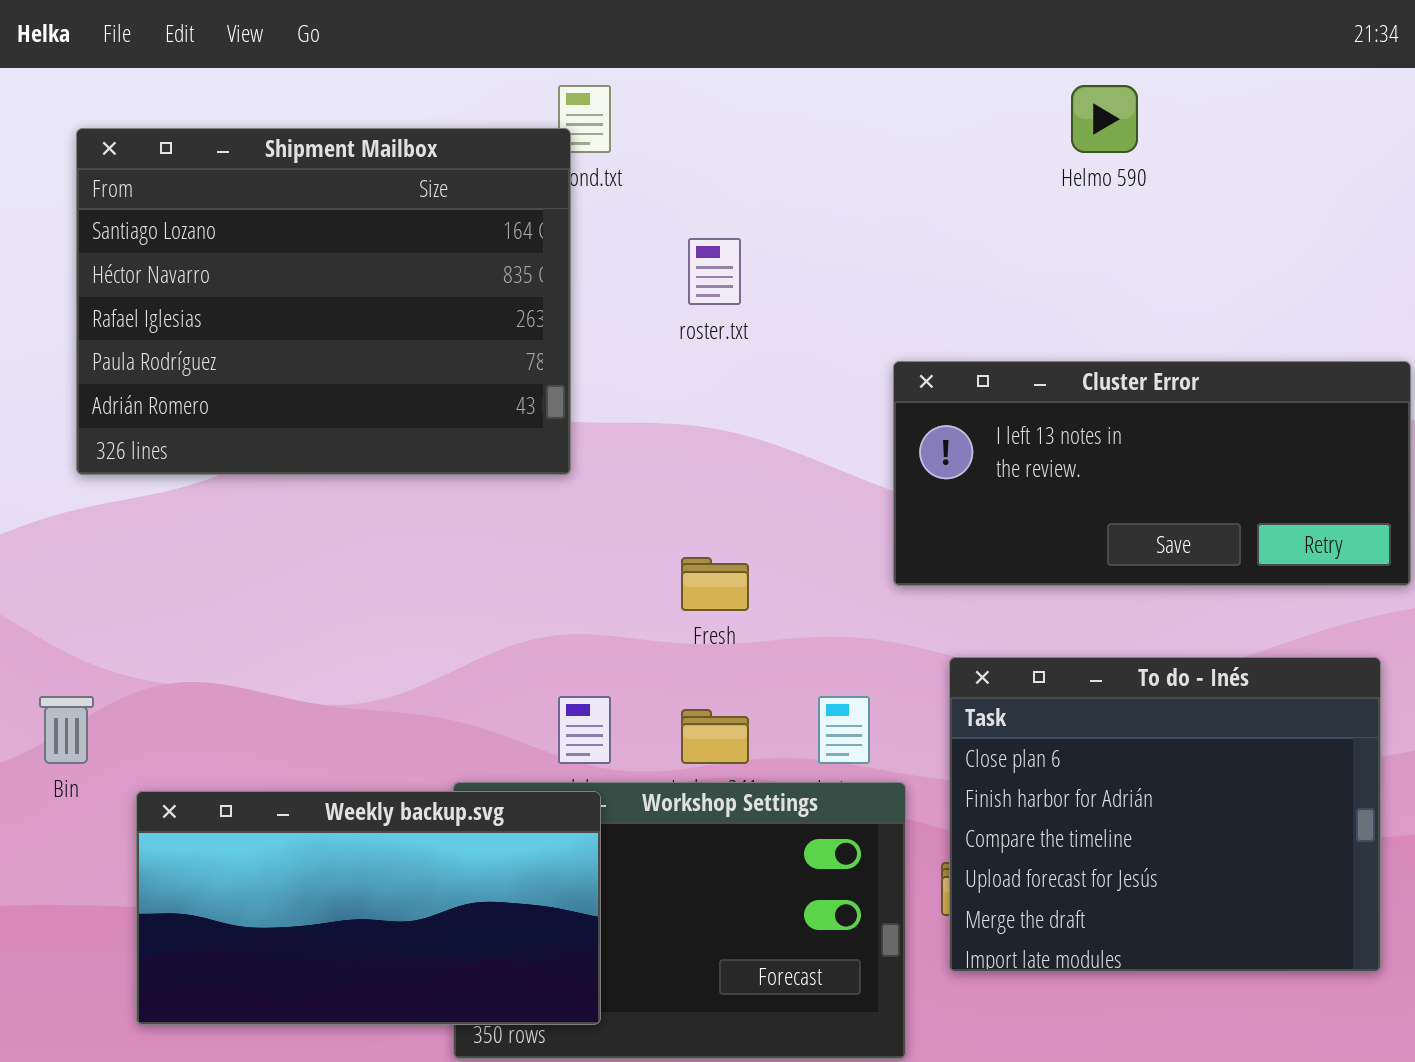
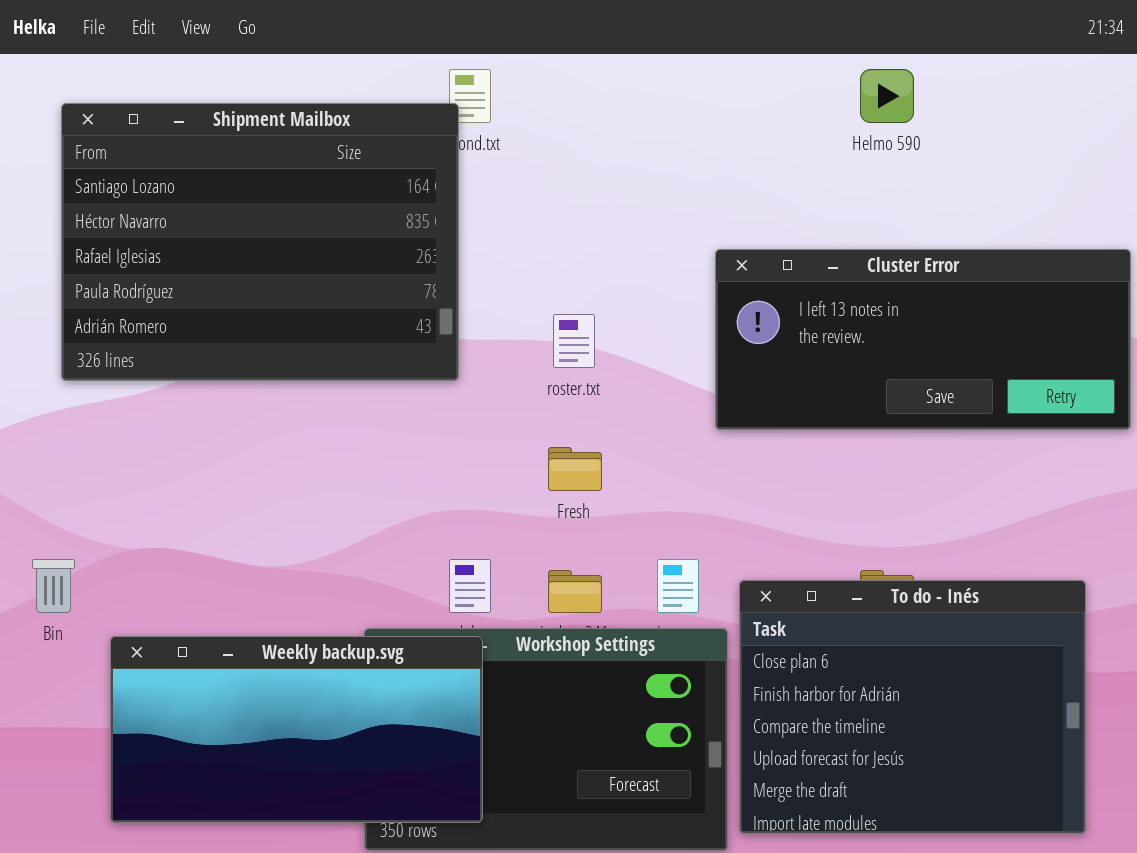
roster.txt: [688,238,741,305] -> [553,314,595,368], moved
Cluster Error: [893,361,1411,586] -> [715,249,1131,430], moved
To do - Inés: [949,657,1381,972] -> [739,580,1086,834], moved

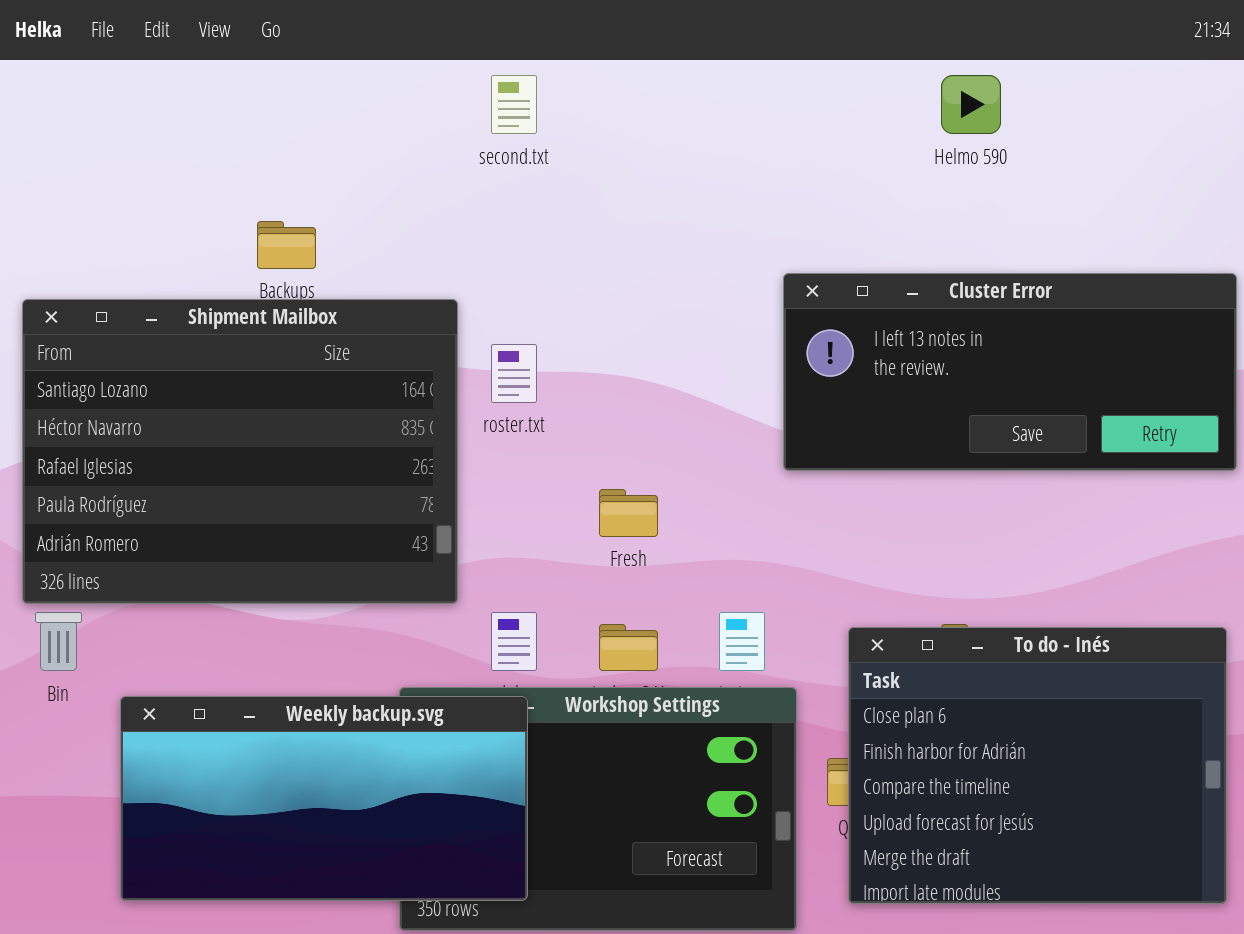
Shipment Mailbox: [61,103,459,381] -> [22,299,458,604], moved
roster.txt: [553,314,595,368] -> [491,344,537,403], moved
To do - Inés: [739,580,1086,834] -> [848,627,1227,904], moved

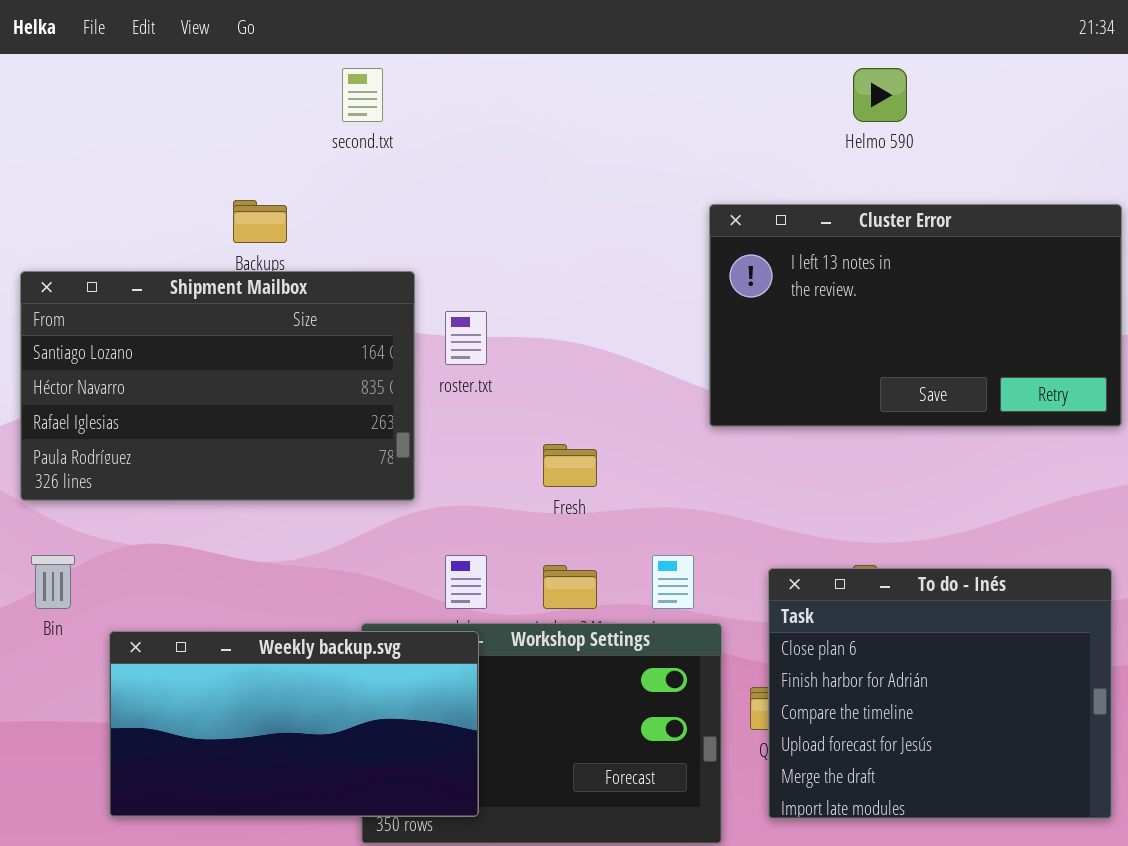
second.txt: [491,75,537,134] -> [342,68,383,122], moved
Cluster Error: [783,273,1237,471] -> [709,204,1122,427], resized
Shipment Mailbox: [22,299,458,604] -> [20,271,415,501], resized

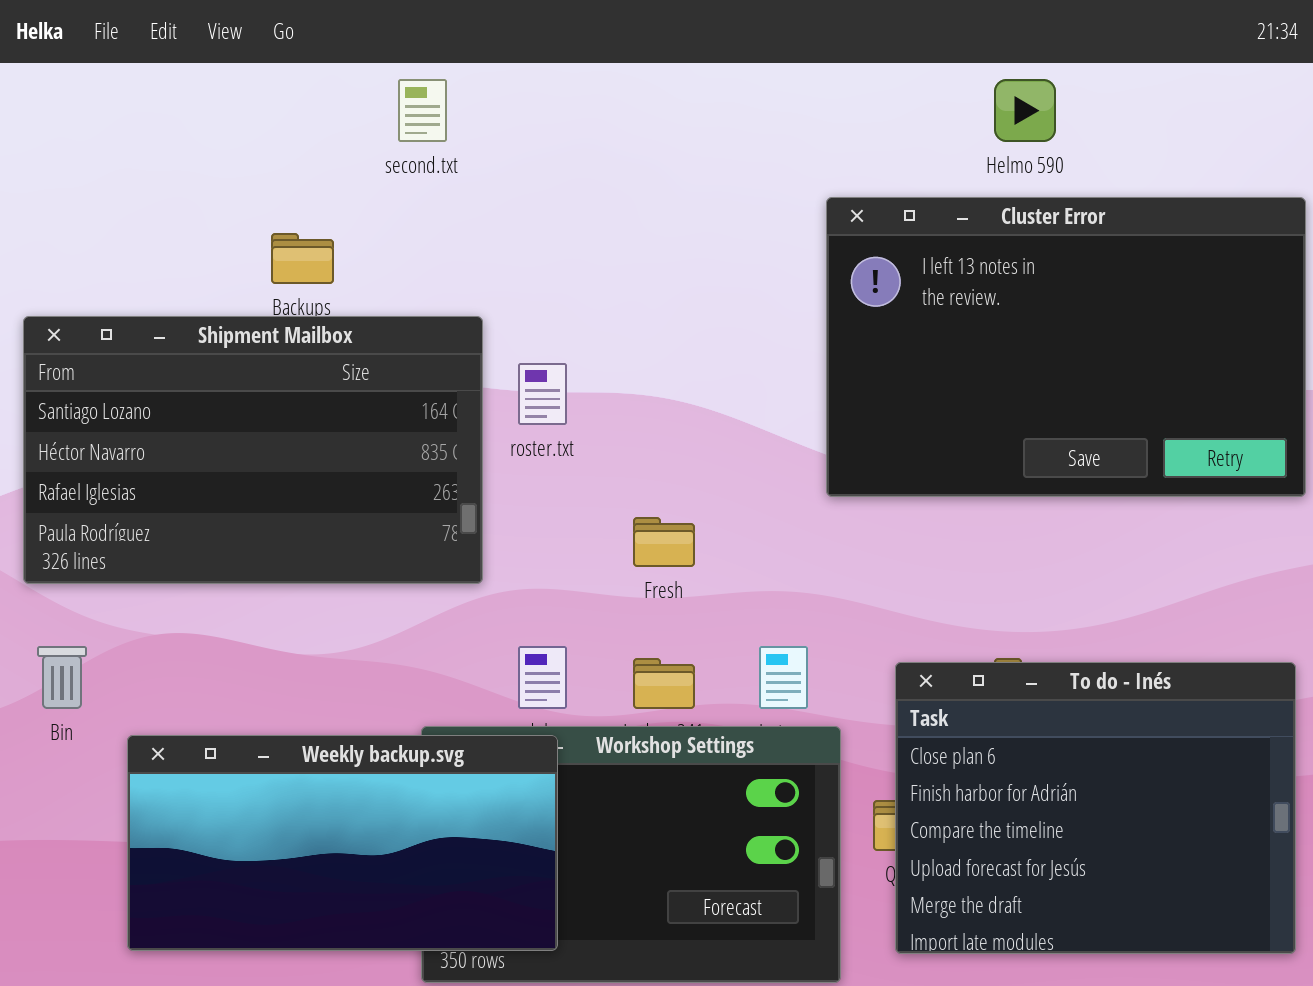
Cluster Error: [709,204,1122,427] -> [826,197,1306,497], resized

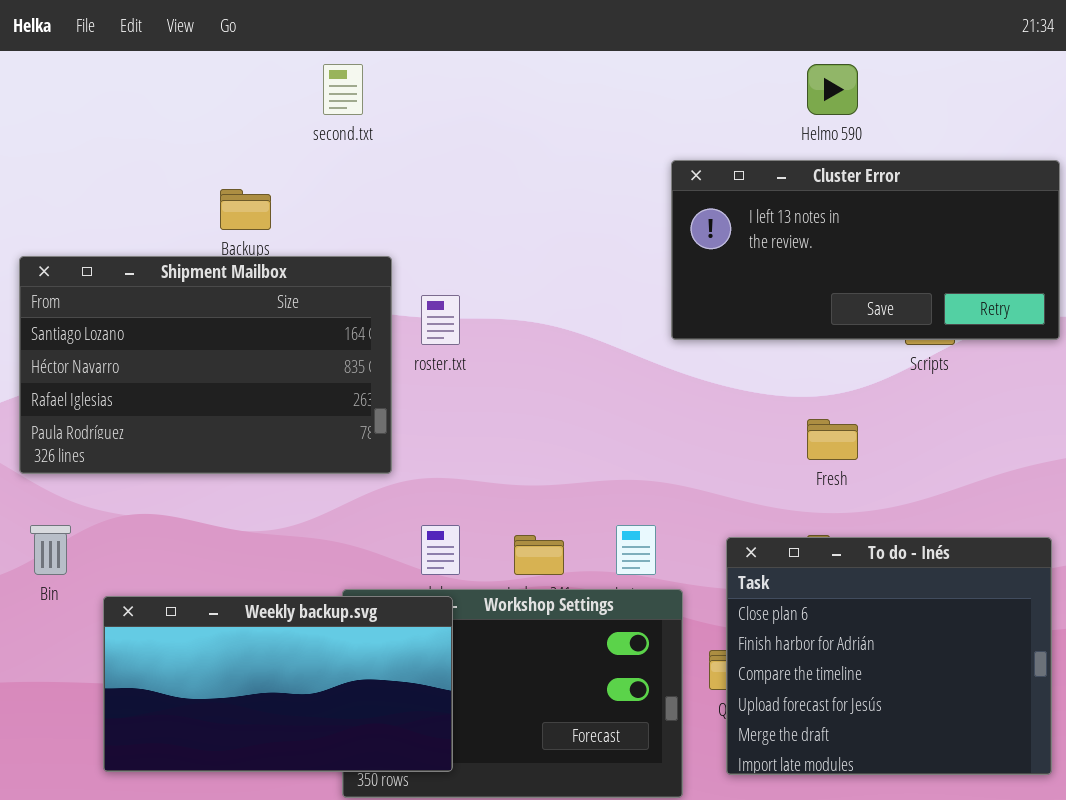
Cluster Error: [826,197,1306,497] -> [671,160,1060,340], resized
Fresh: [633,517,695,567] -> [807,419,858,460], moved

